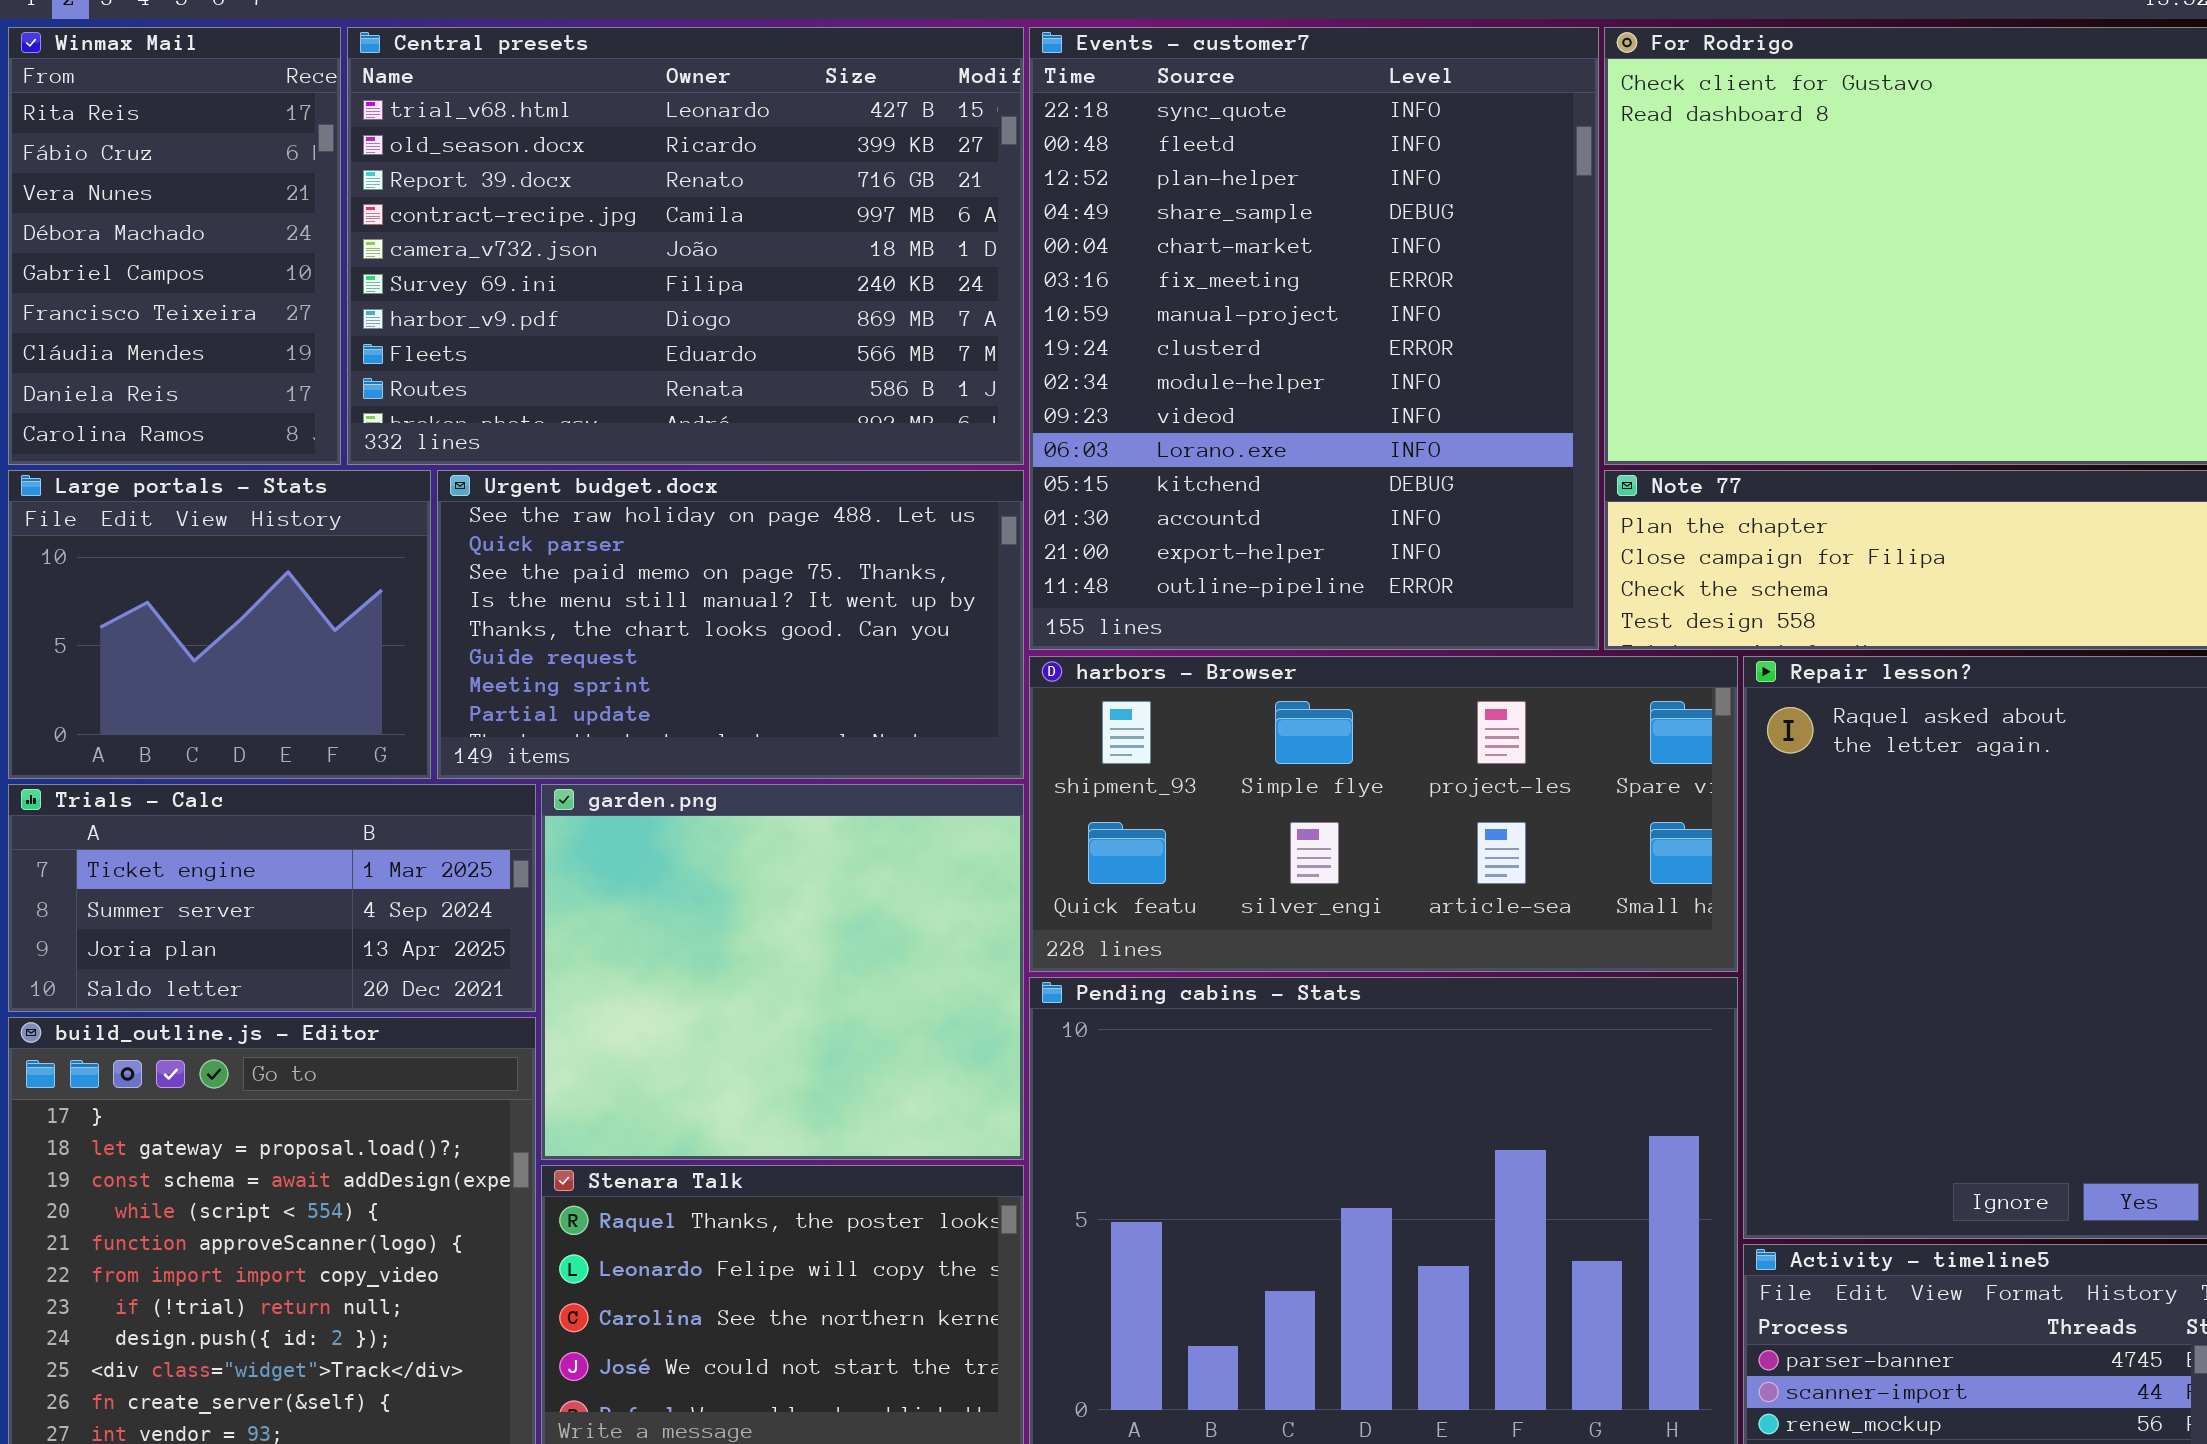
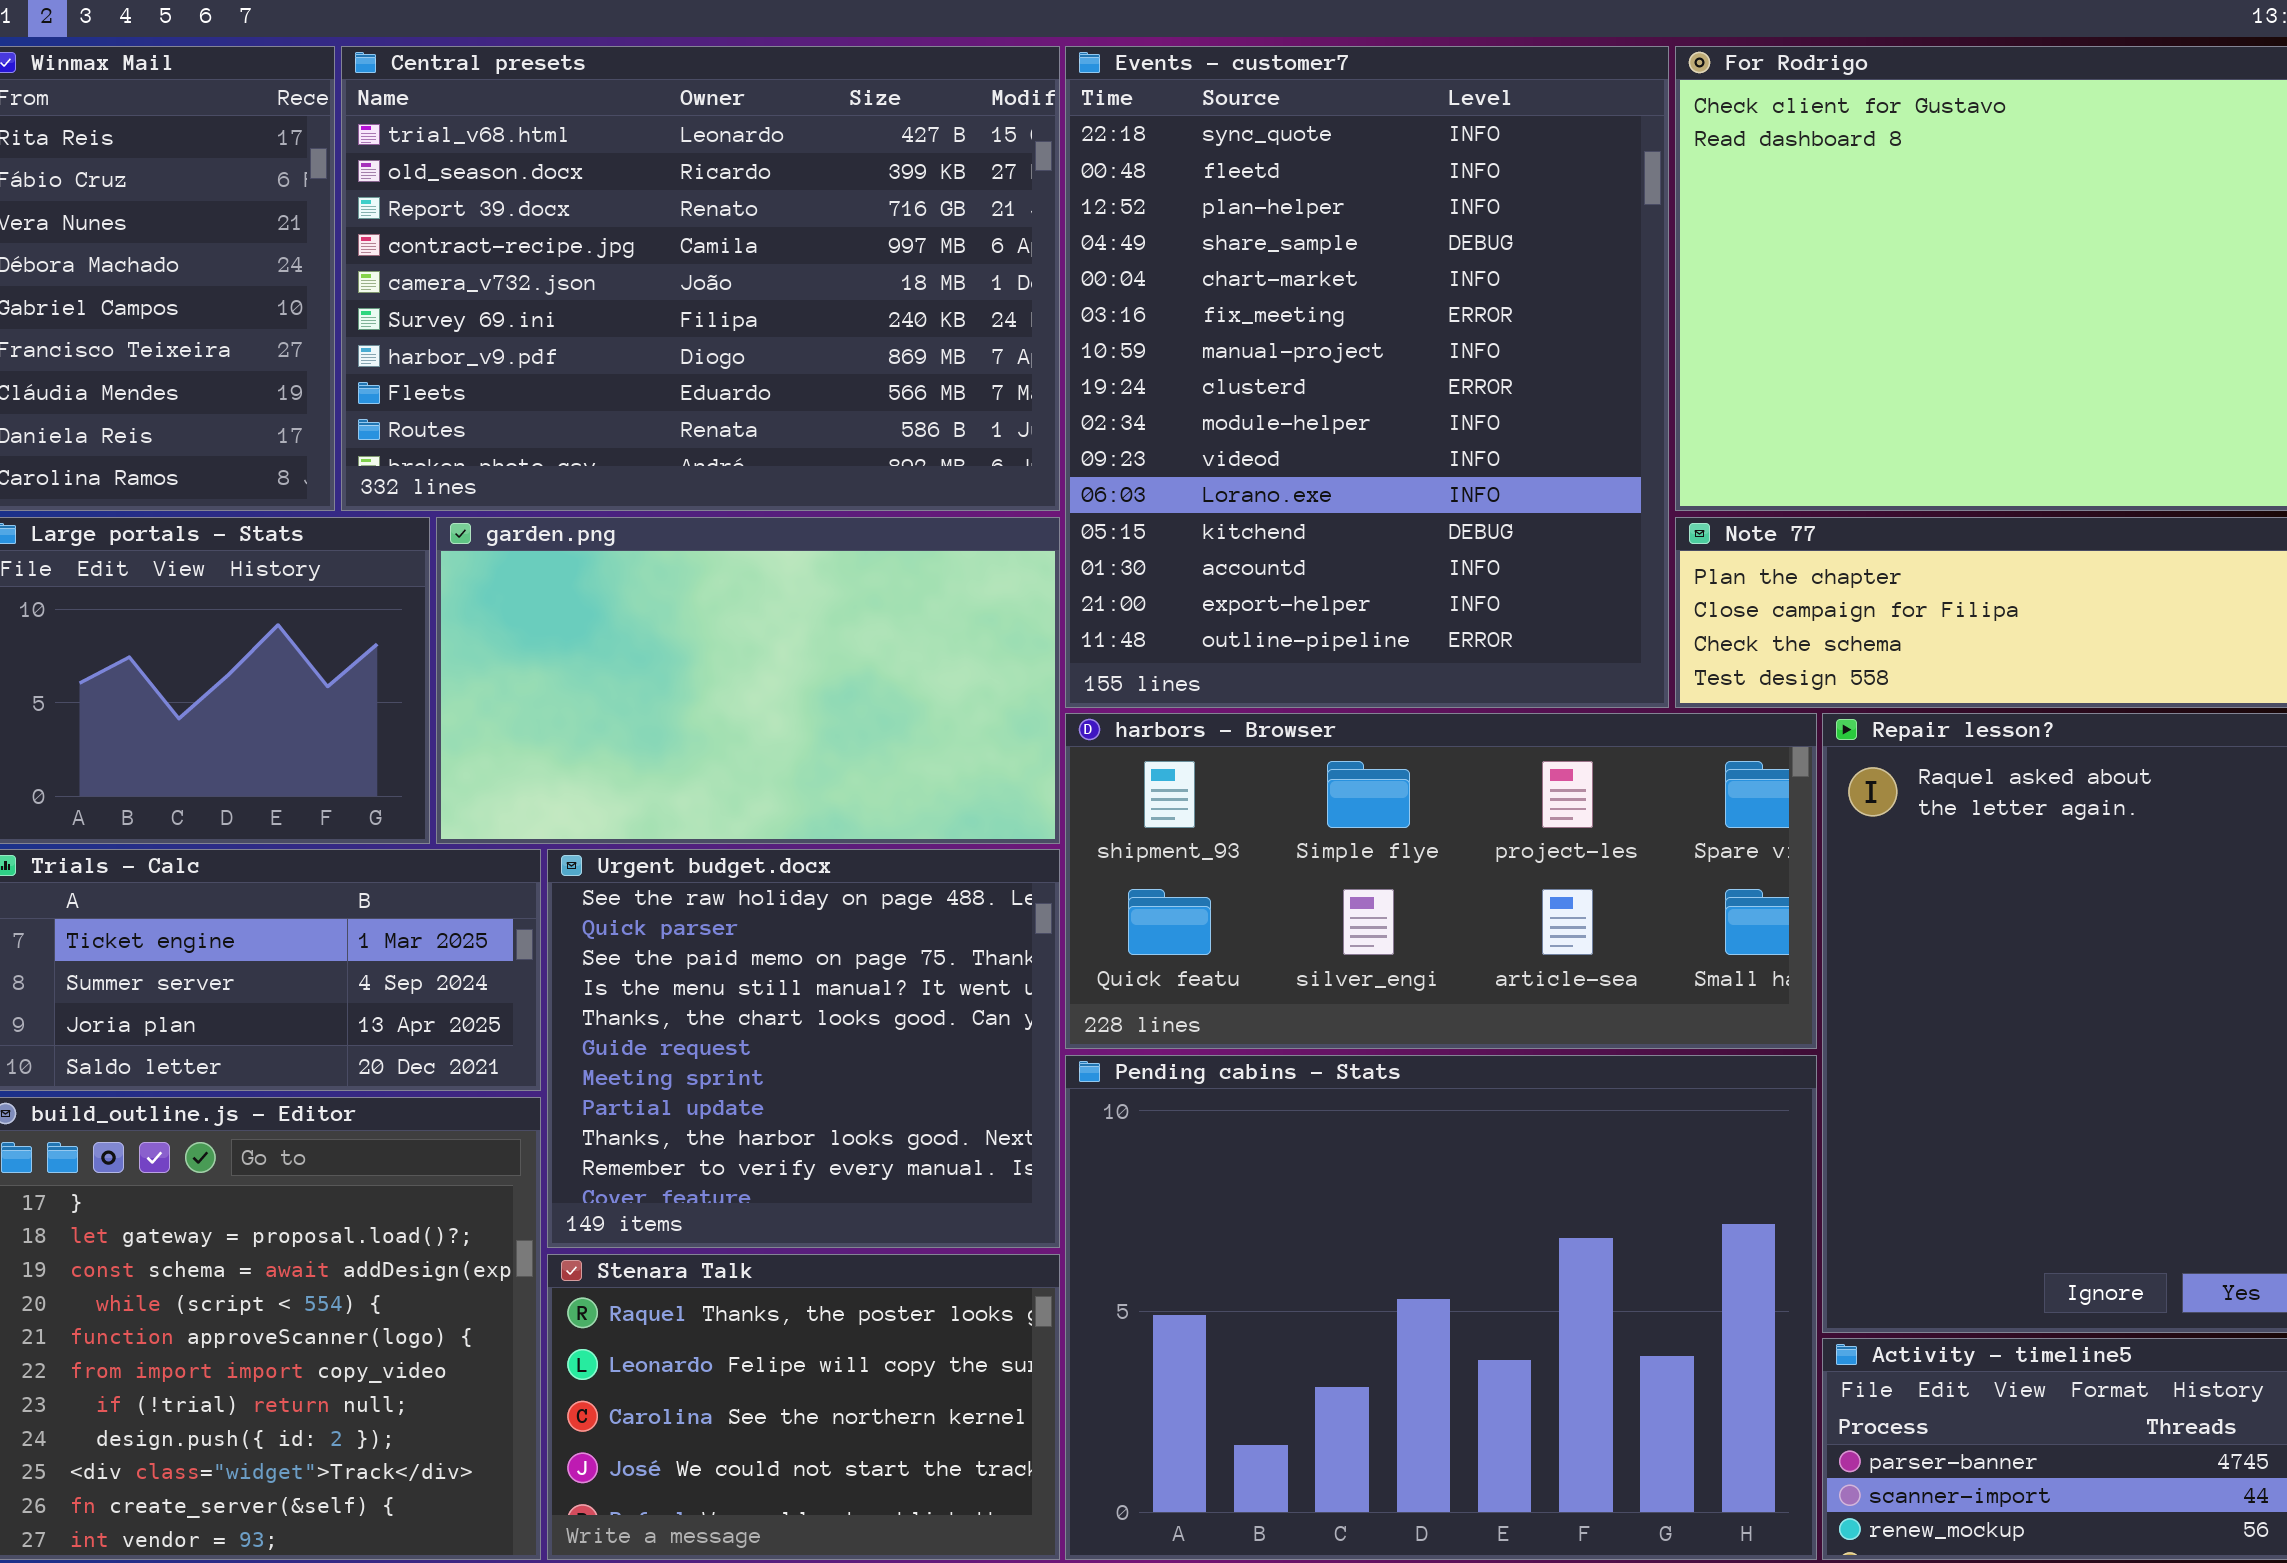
Urgent budget.docx: [437,470,1024,779] -> [547,849,1060,1248], moved, resized
garden.png: [541,784,1024,1160] -> [436,517,1060,844], moved, resized

